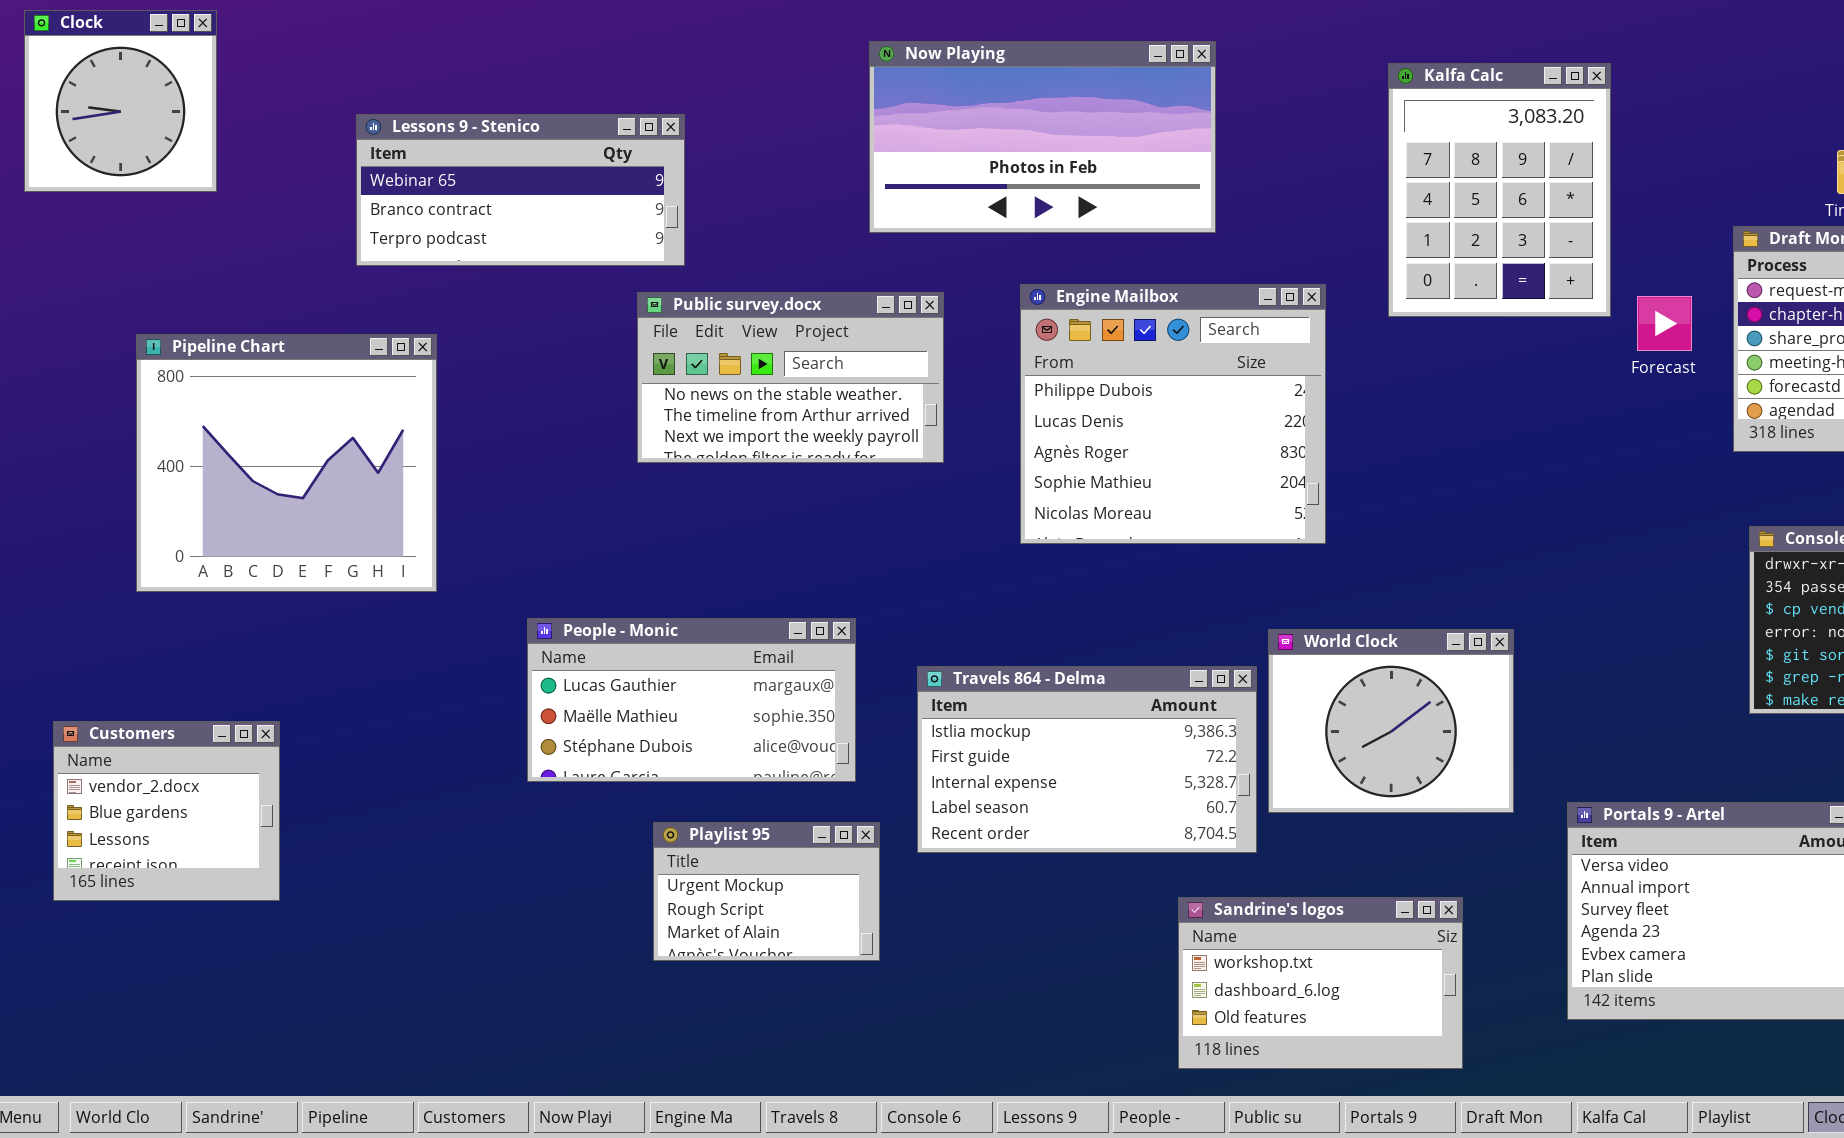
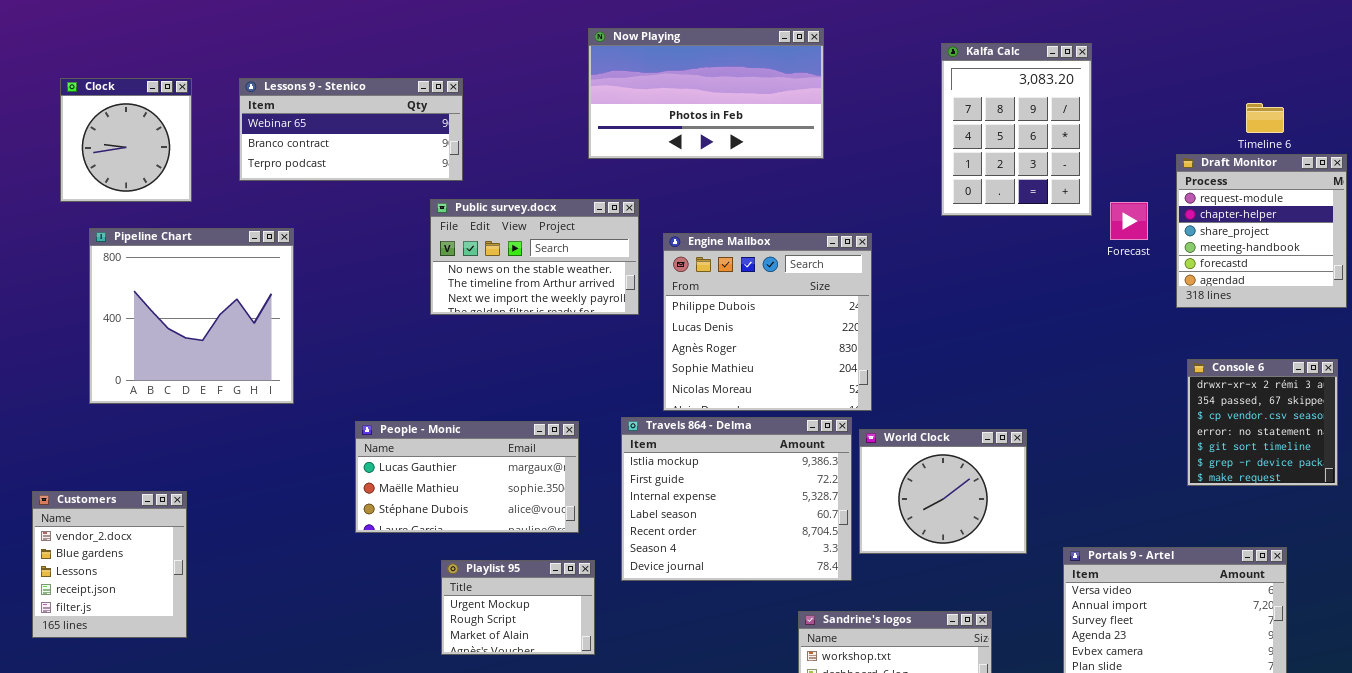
Clock: [24,10,217,192] -> [60,78,192,202], moved
Engine Mailbox: [1020,284,1326,544] -> [663,233,872,411], moved
Travels 864 - Delma: [917,666,1257,853] -> [621,417,852,581], resized
Customers: [53,721,280,901] -> [32,491,187,638], resized

